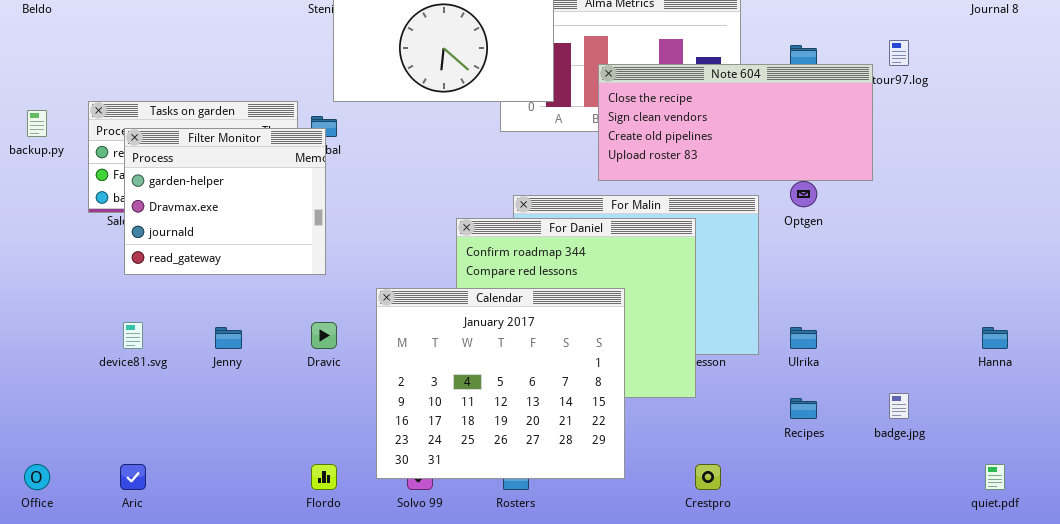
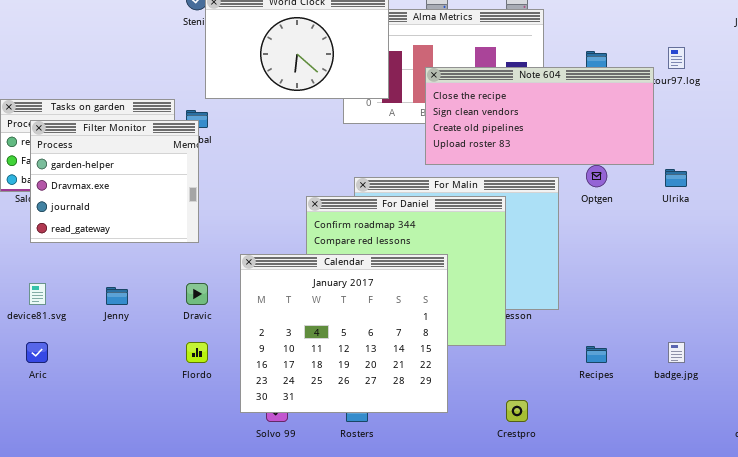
Ulrika: [790,327,817,349] -> [665,169,687,187], moved
Aric: [120,464,146,490] -> [26,342,48,363], moved
Flordo: [311,464,337,490] -> [186,342,208,363], moved

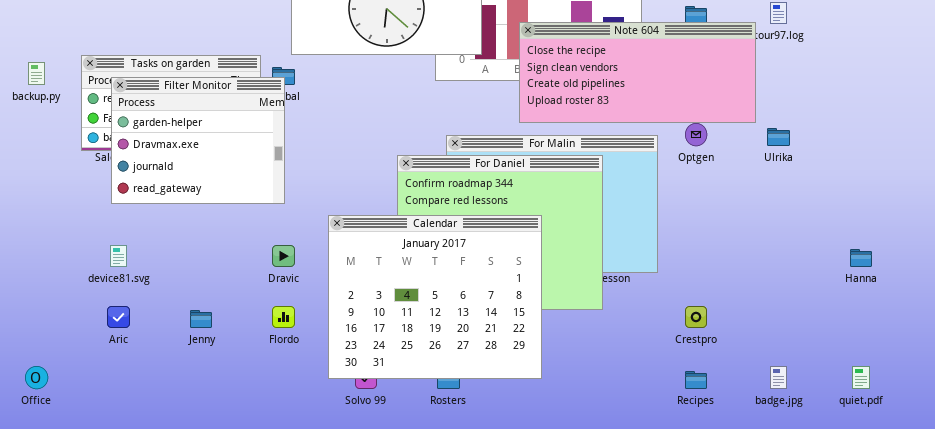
Jenny: [106,287,128,305] -> [190,310,212,328], moved
badge.jpg: [668,342,685,363] -> [770,366,787,389], moved
Recipes: [586,346,607,363] -> [685,371,707,389], moved
Crestpro: [506,400,528,422] -> [685,306,707,328], moved

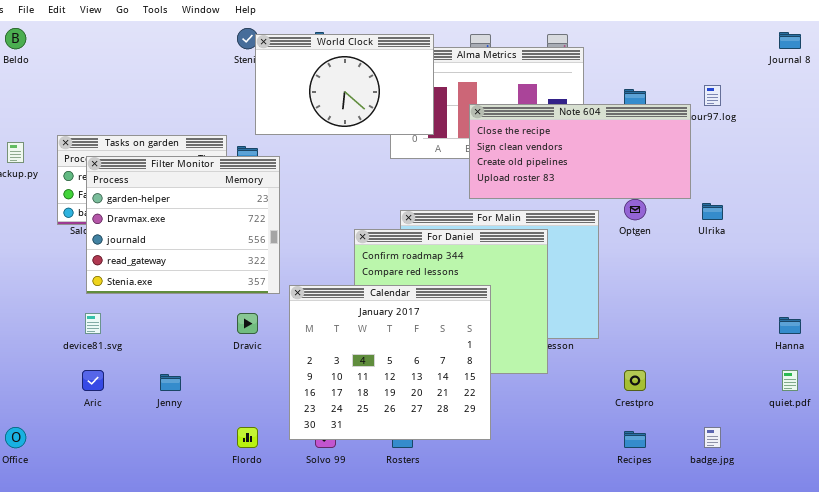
Filter Monitor: [111,77,285,204] -> [86,156,280,294], resized
Flordo: [272,306,295,328] -> [237,427,258,448], moved
quiet.pdf: [852,366,870,389] -> [782,370,798,391], moved

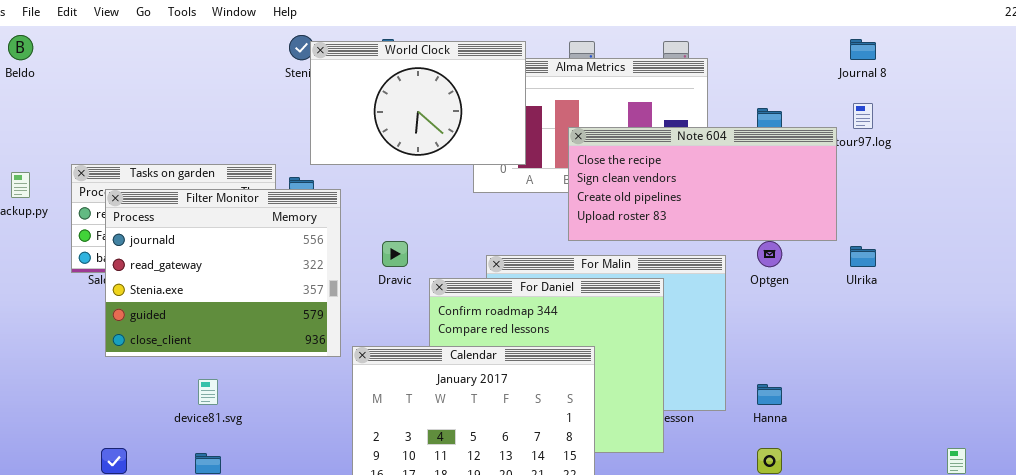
Journal 8: [779,32,801,49] -> [850,39,876,60], moved
Filter Monitor: [86,156,280,294] -> [105,189,341,357], scrolled down 2 rows
device81.svg: [85,313,101,334] -> [198,379,218,405], moved
Dravic: [237,313,258,334] -> [382,241,408,267], moved
Hanna: [779,317,801,334] -> [757,384,782,405], moved

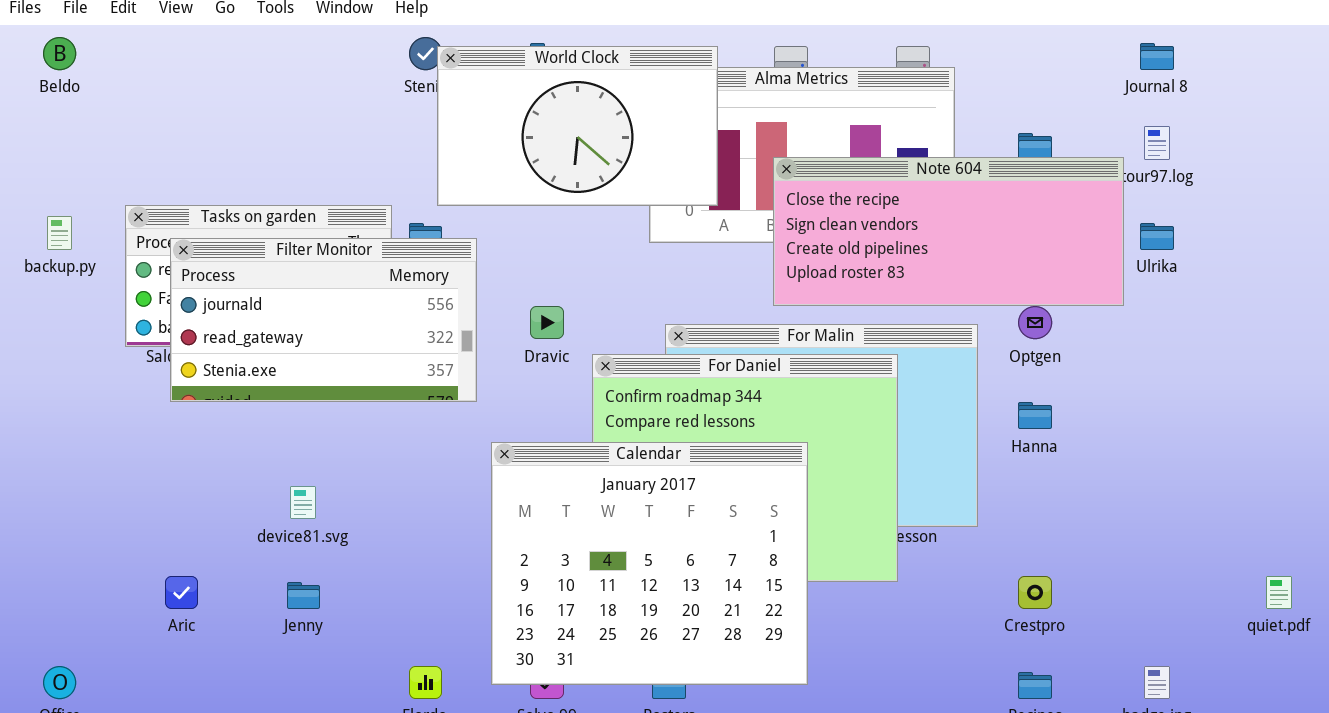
Filter Monitor: [105,189,341,357] -> [170,238,477,402], resized
Ulrika: [850,246,876,267] -> [1140,223,1174,250], moved
Hanna: [757,384,782,405] -> [1018,402,1052,429], moved

